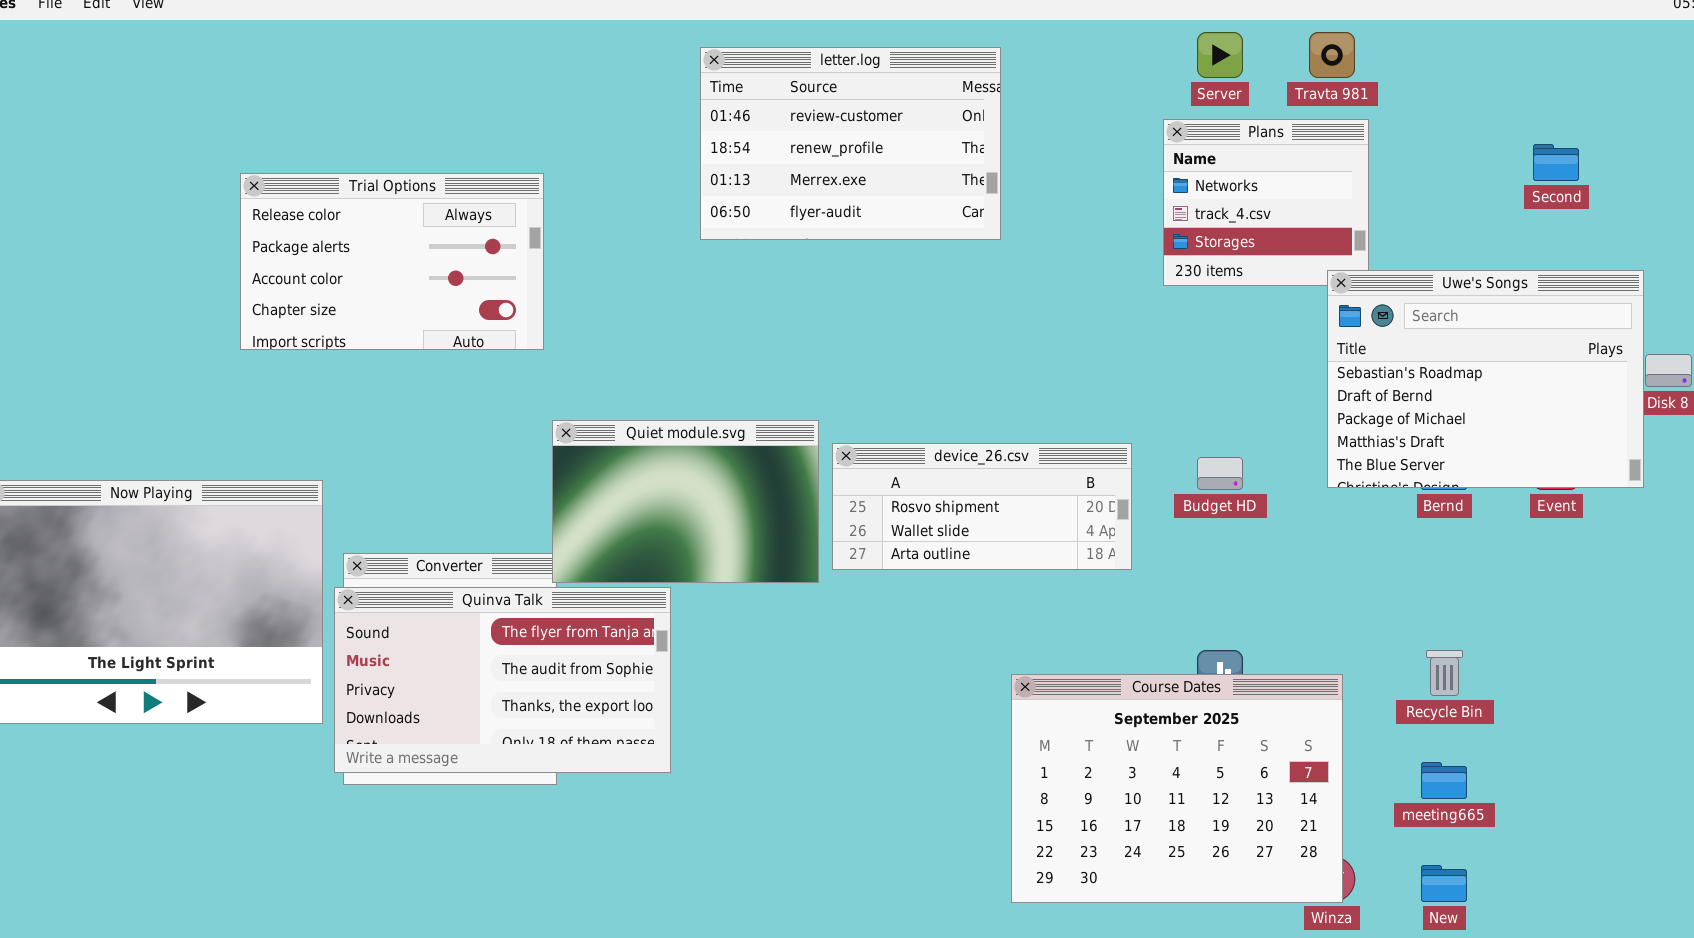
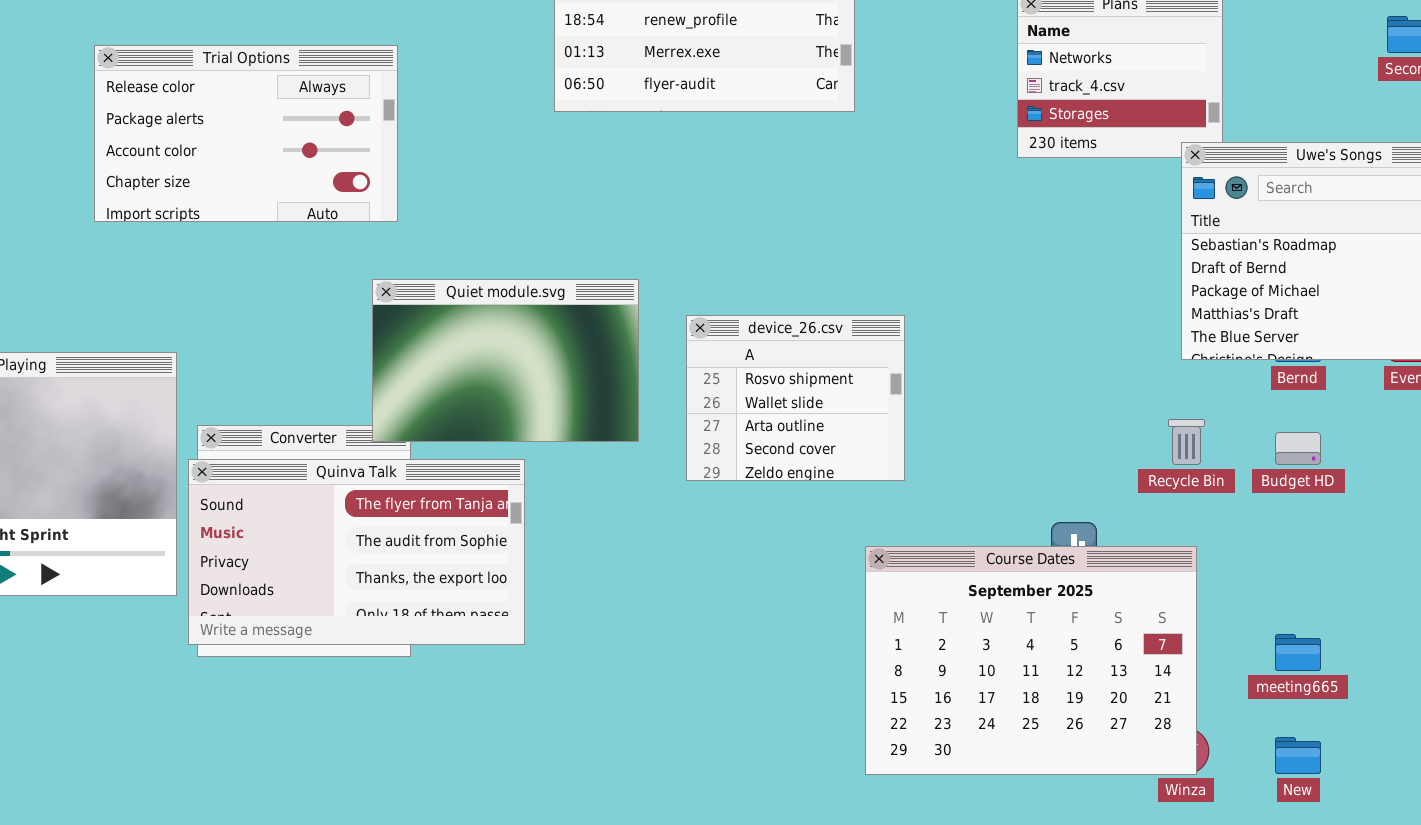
Quiet module.svg: [552,420,819,583] -> [372,279,639,442], moved
device_26.csv: [832,443,1132,570] -> [686,315,905,481], resized
Budget HD: [1197,457,1243,490] -> [1275,432,1321,465], moved
Recycle Bin: [1426,650,1463,696] -> [1168,419,1205,465], moved

